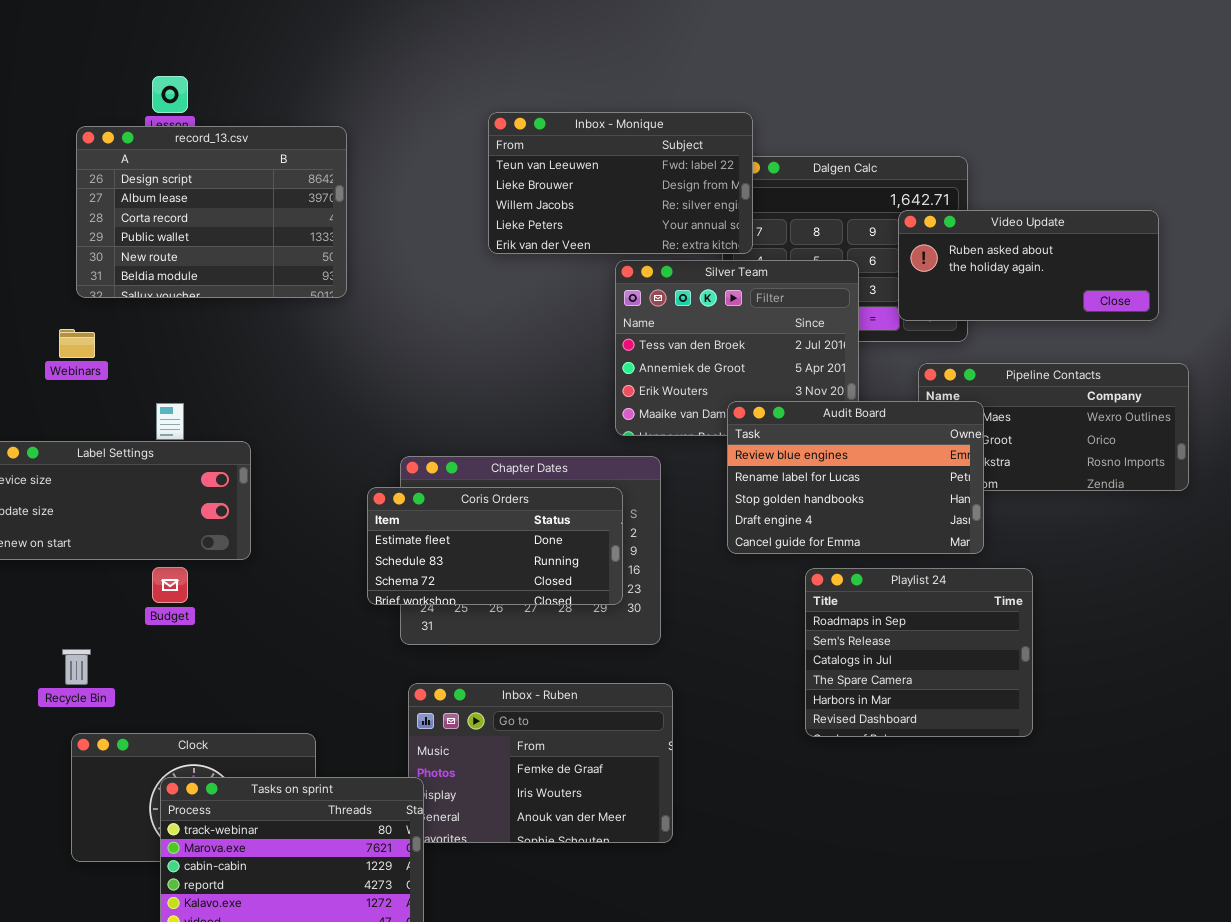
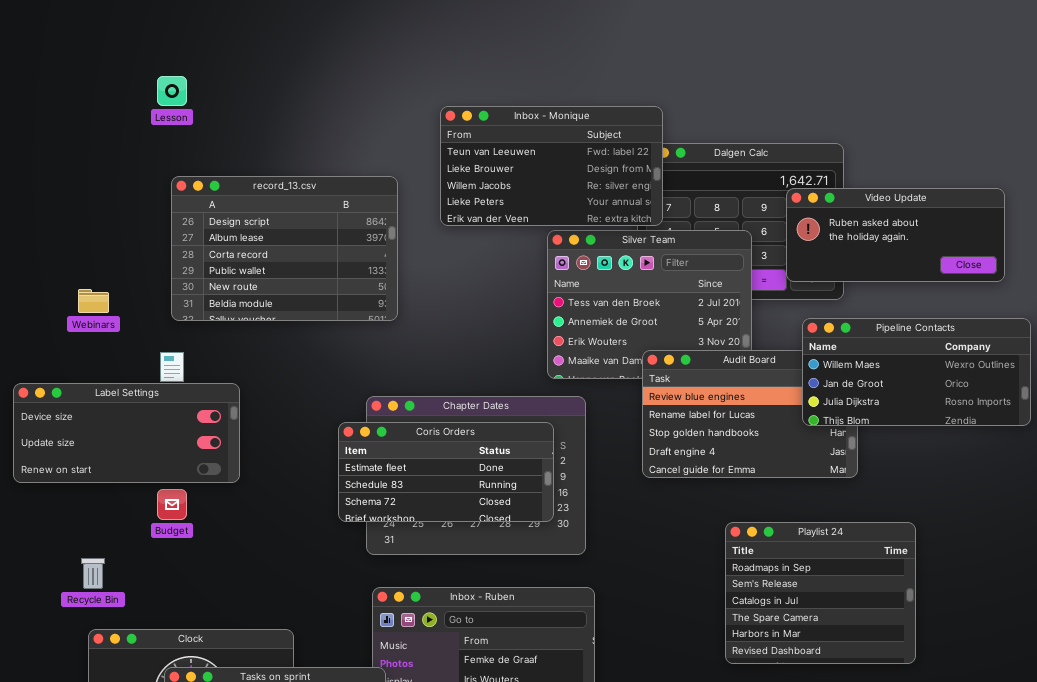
record_13.csv: [76,126,347,298] -> [171,176,398,321], moved
Pipeline Contacts: [918,363,1189,491] -> [802,318,1031,426], raised
Playlist 24: [805,568,1033,737] -> [725,522,916,664], moved

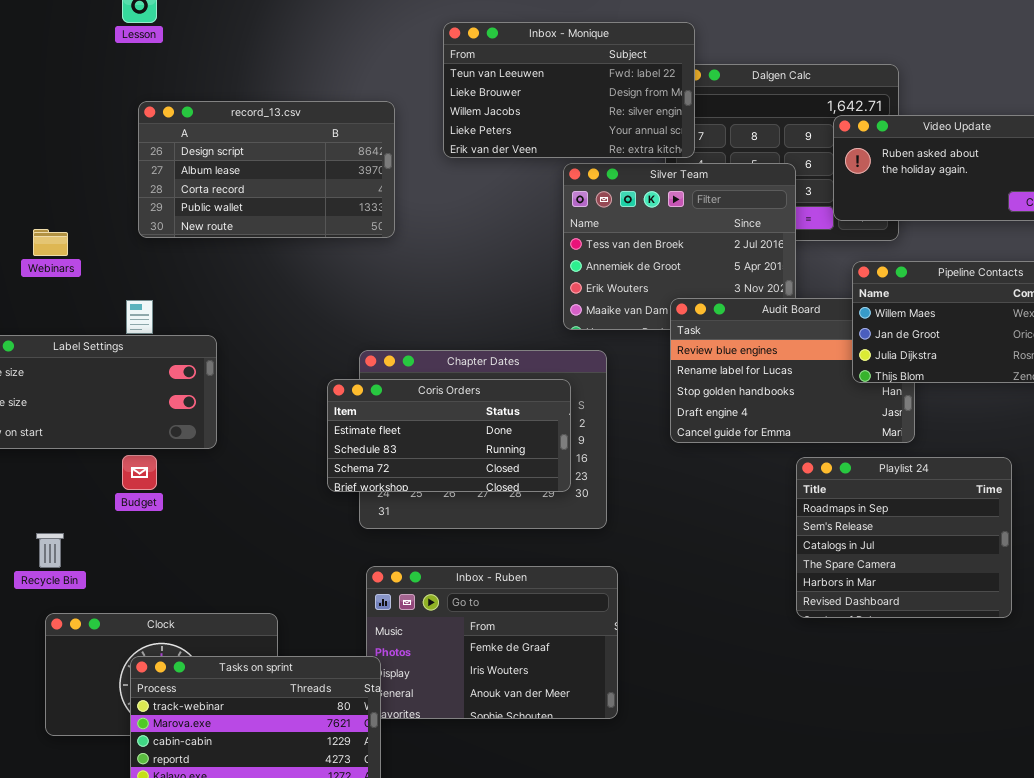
record_13.csv: [171,176,398,321] -> [138,101,395,238], resized
Playlist 24: [725,522,916,664] -> [796,457,1012,618], moved

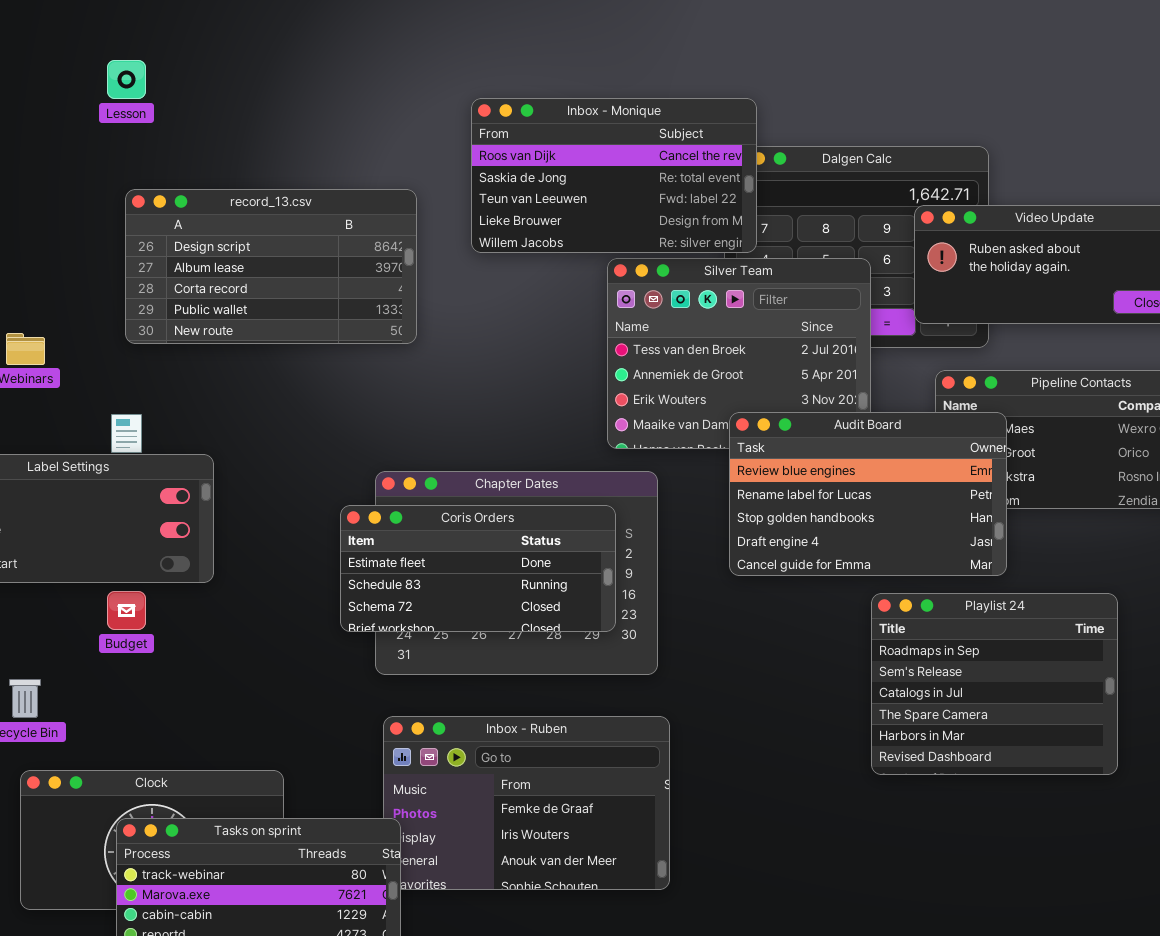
Inbox - Monique: [443,22,695,158] -> [471,98,757,253], scrolled up 2 rows
Audit Board: [670,298,915,443] -> [729,412,1007,576], raised

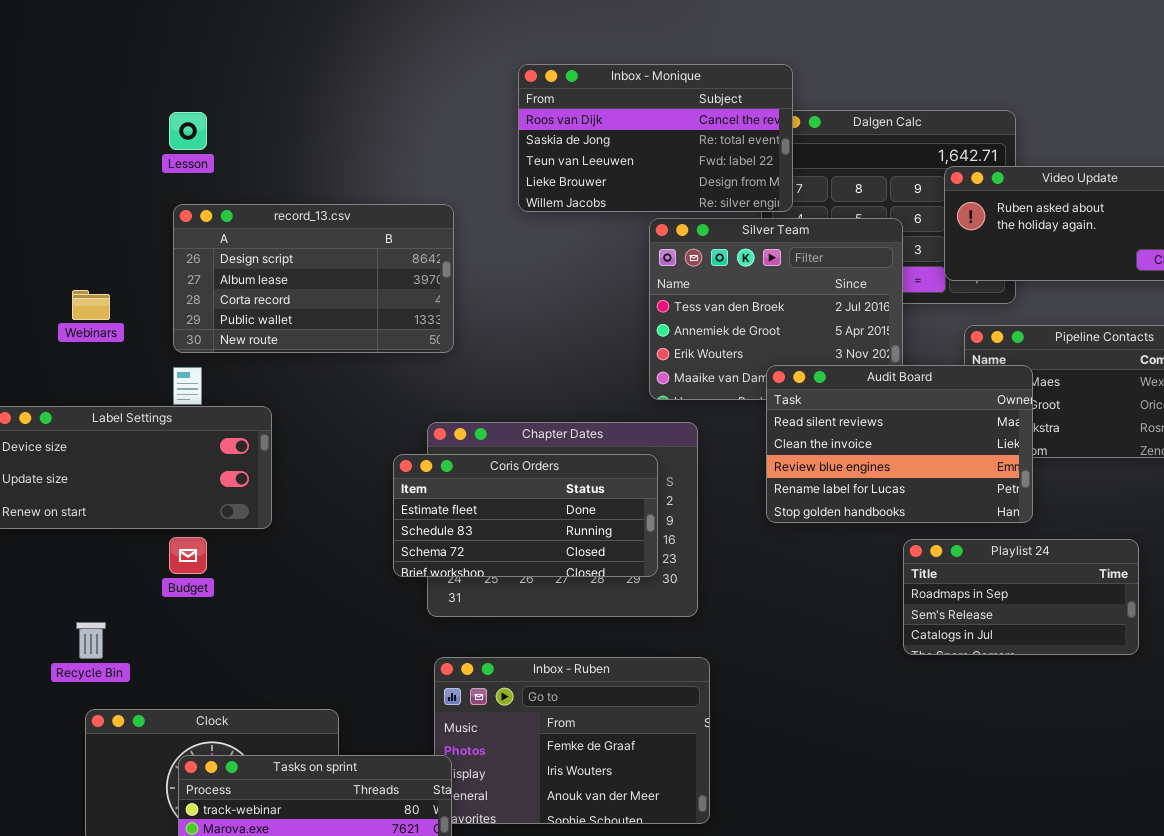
Lesson: [107,60,146,99] -> [169,112,207,150], moved
record_13.csv: [125,189,417,344] -> [173,204,454,353], moved
Audit Board: [729,412,1007,576] -> [766,365,1033,523], scrolled up 2 rows
Playlist 24: [871,593,1118,775] -> [903,539,1139,655], resized

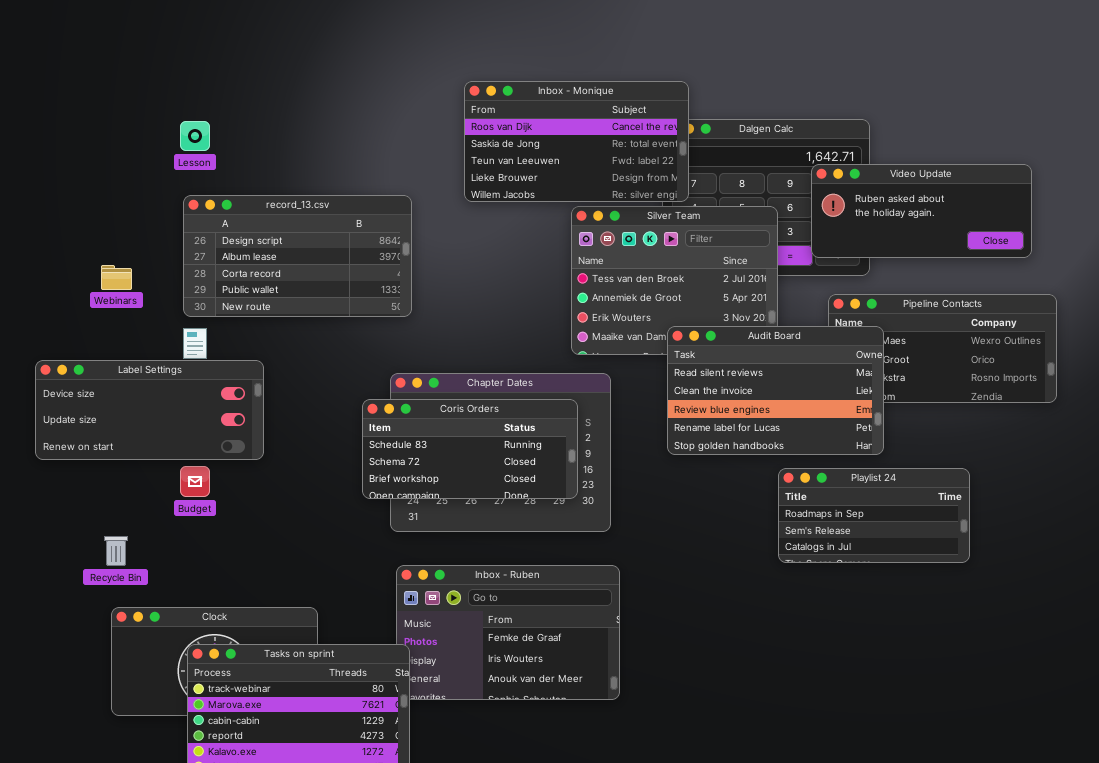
Coris Orders: [393,454,658,577] -> [362,399,578,499], scrolled down 1 row

